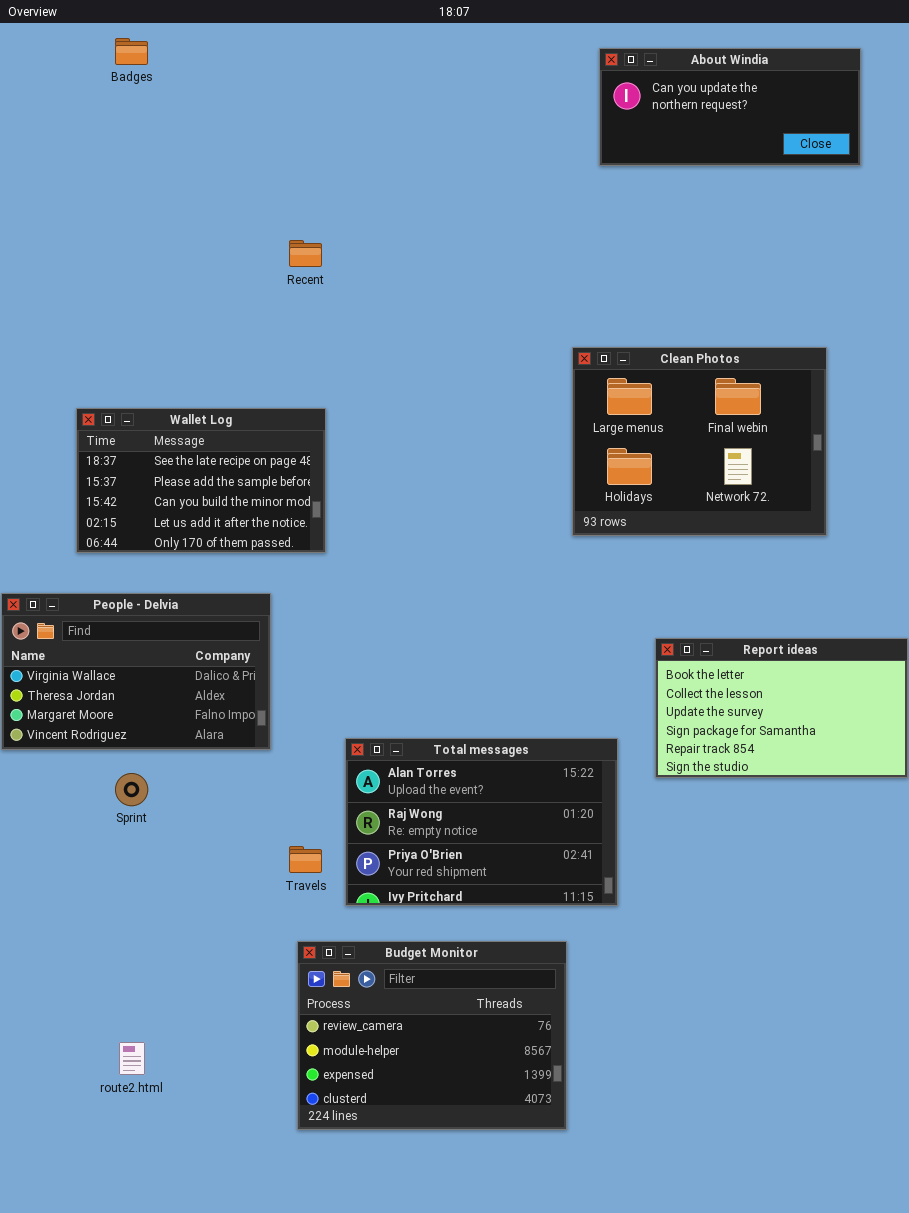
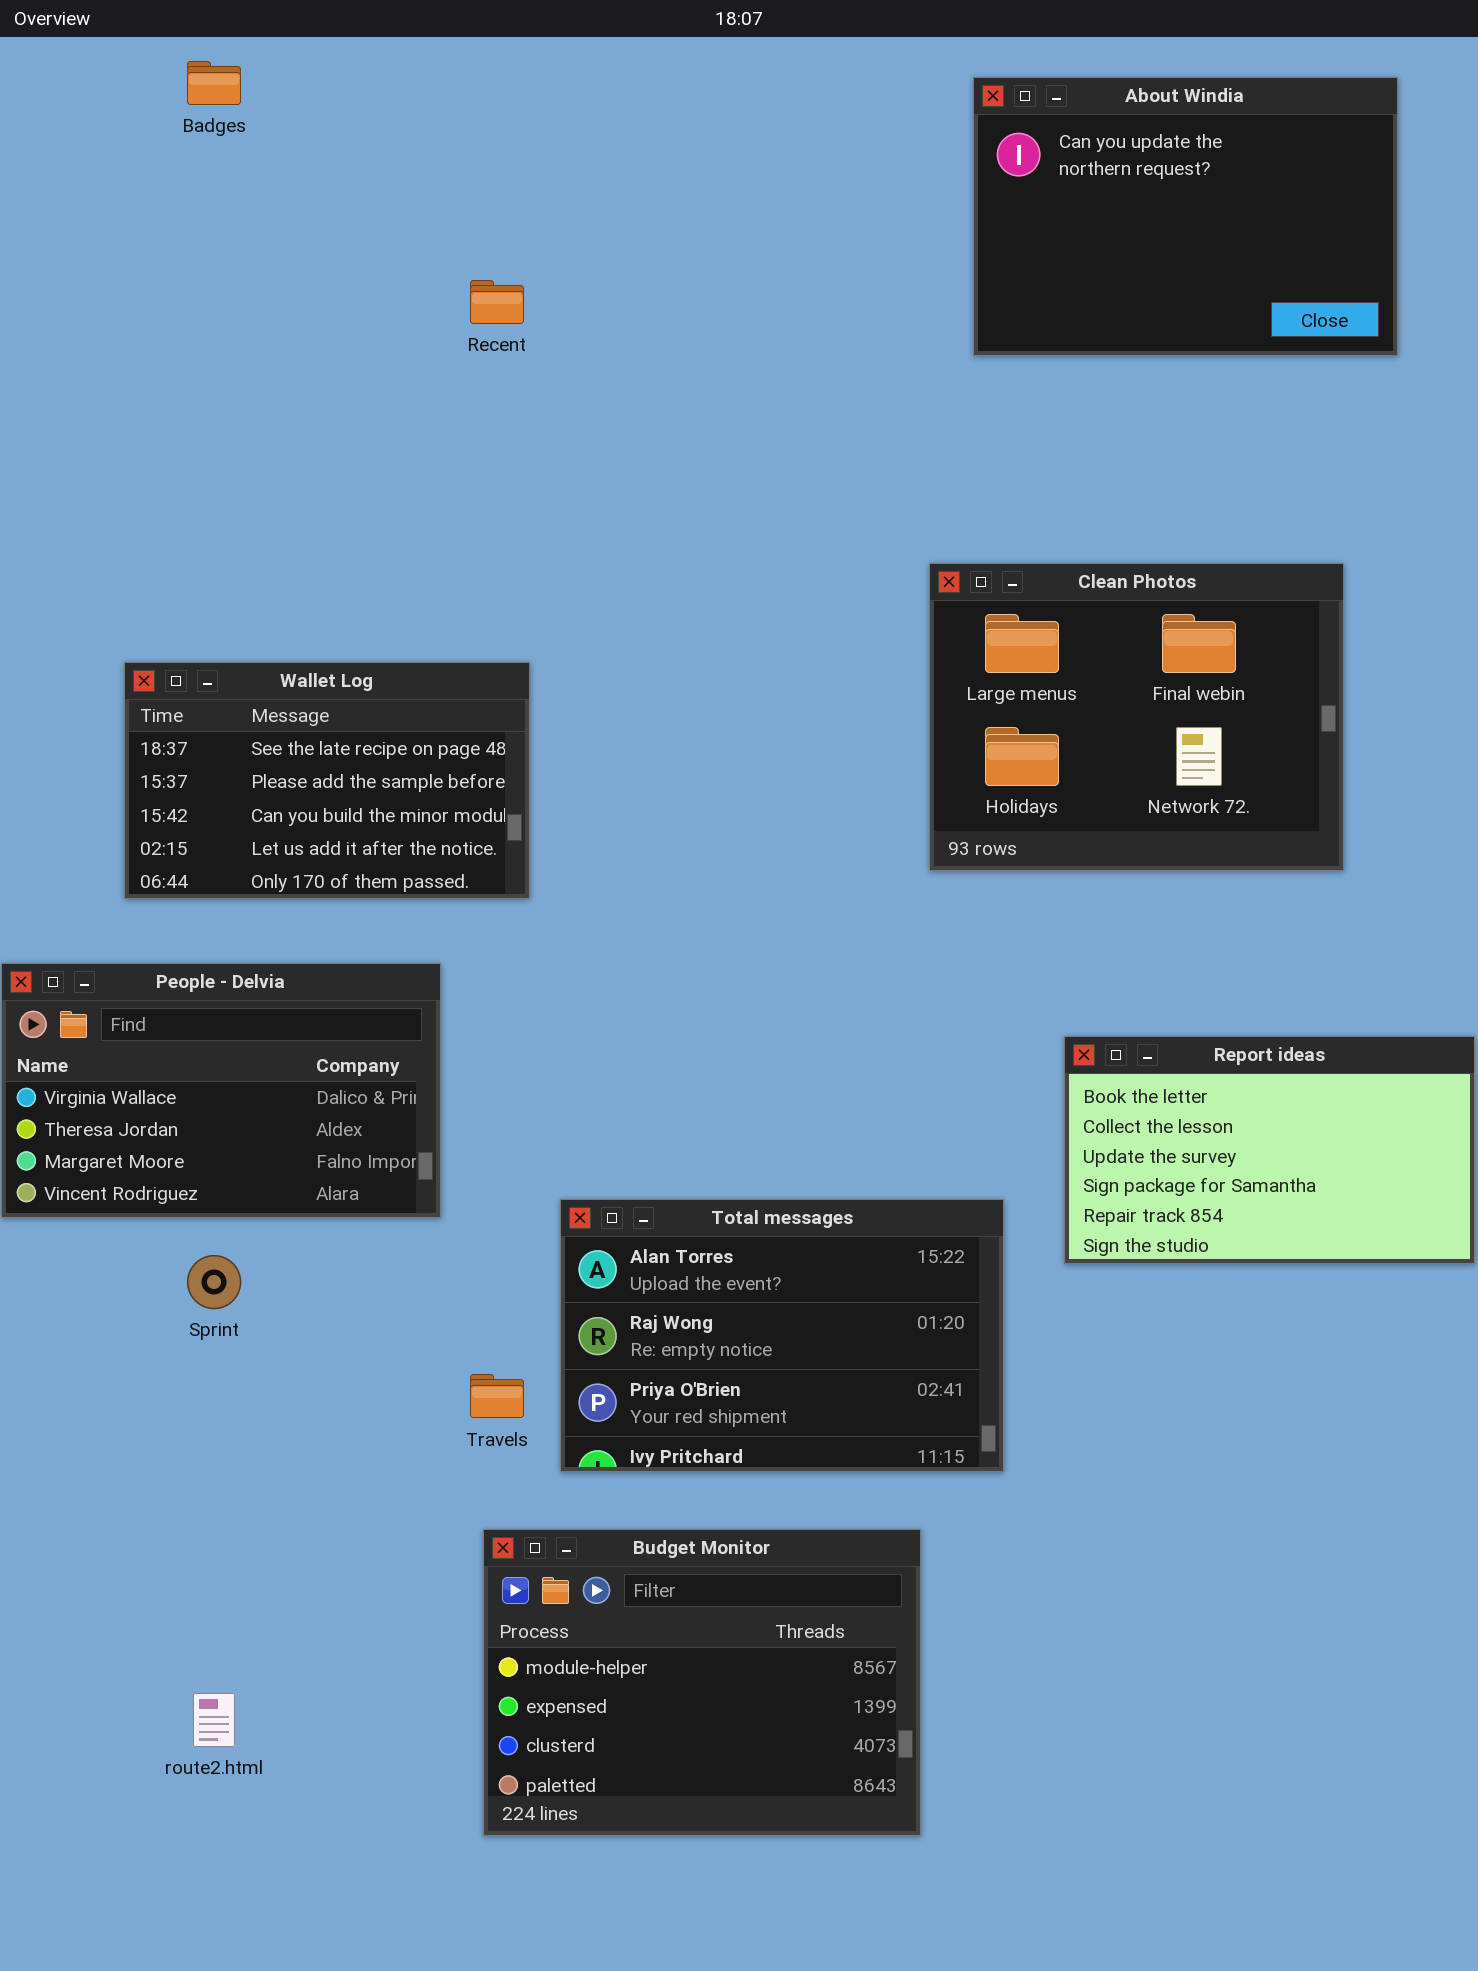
About Windia: [599,48,861,166] -> [973,77,1398,356], resized
Recent: [289,240,322,267] -> [470,280,524,324], moved
Budget Monitor: [297,941,567,1130] -> [483,1529,921,1836], scrolled down 1 row

